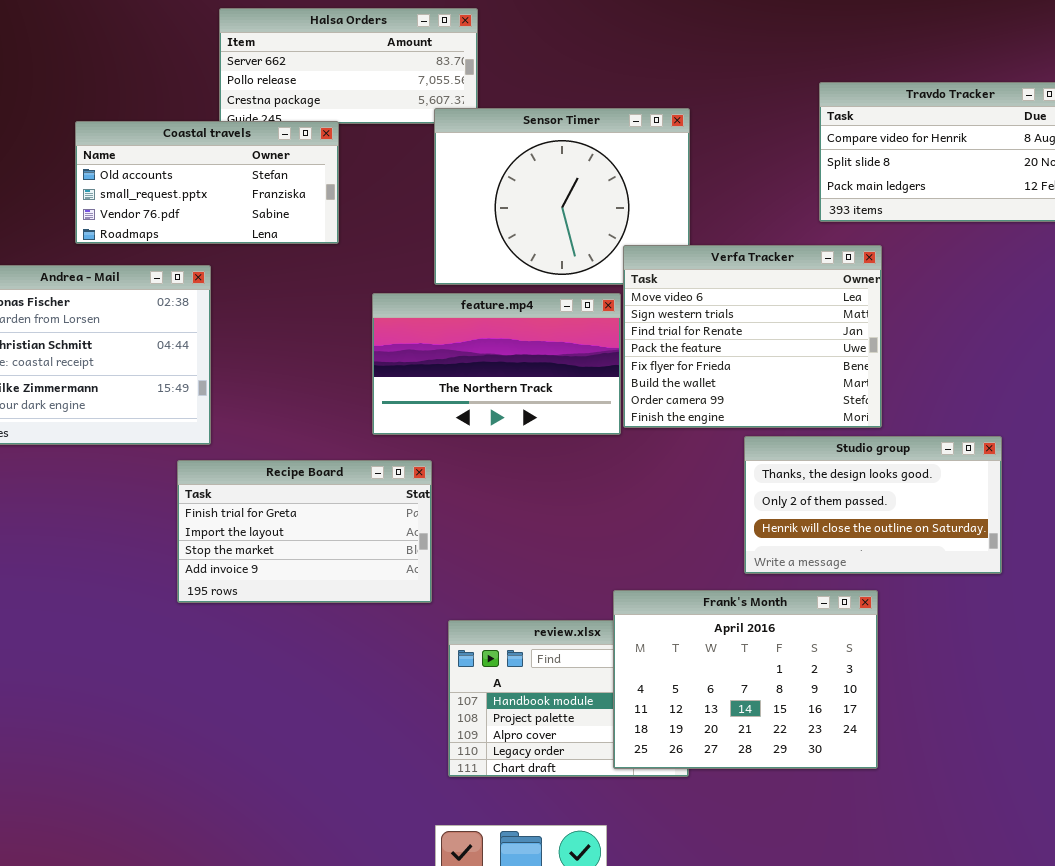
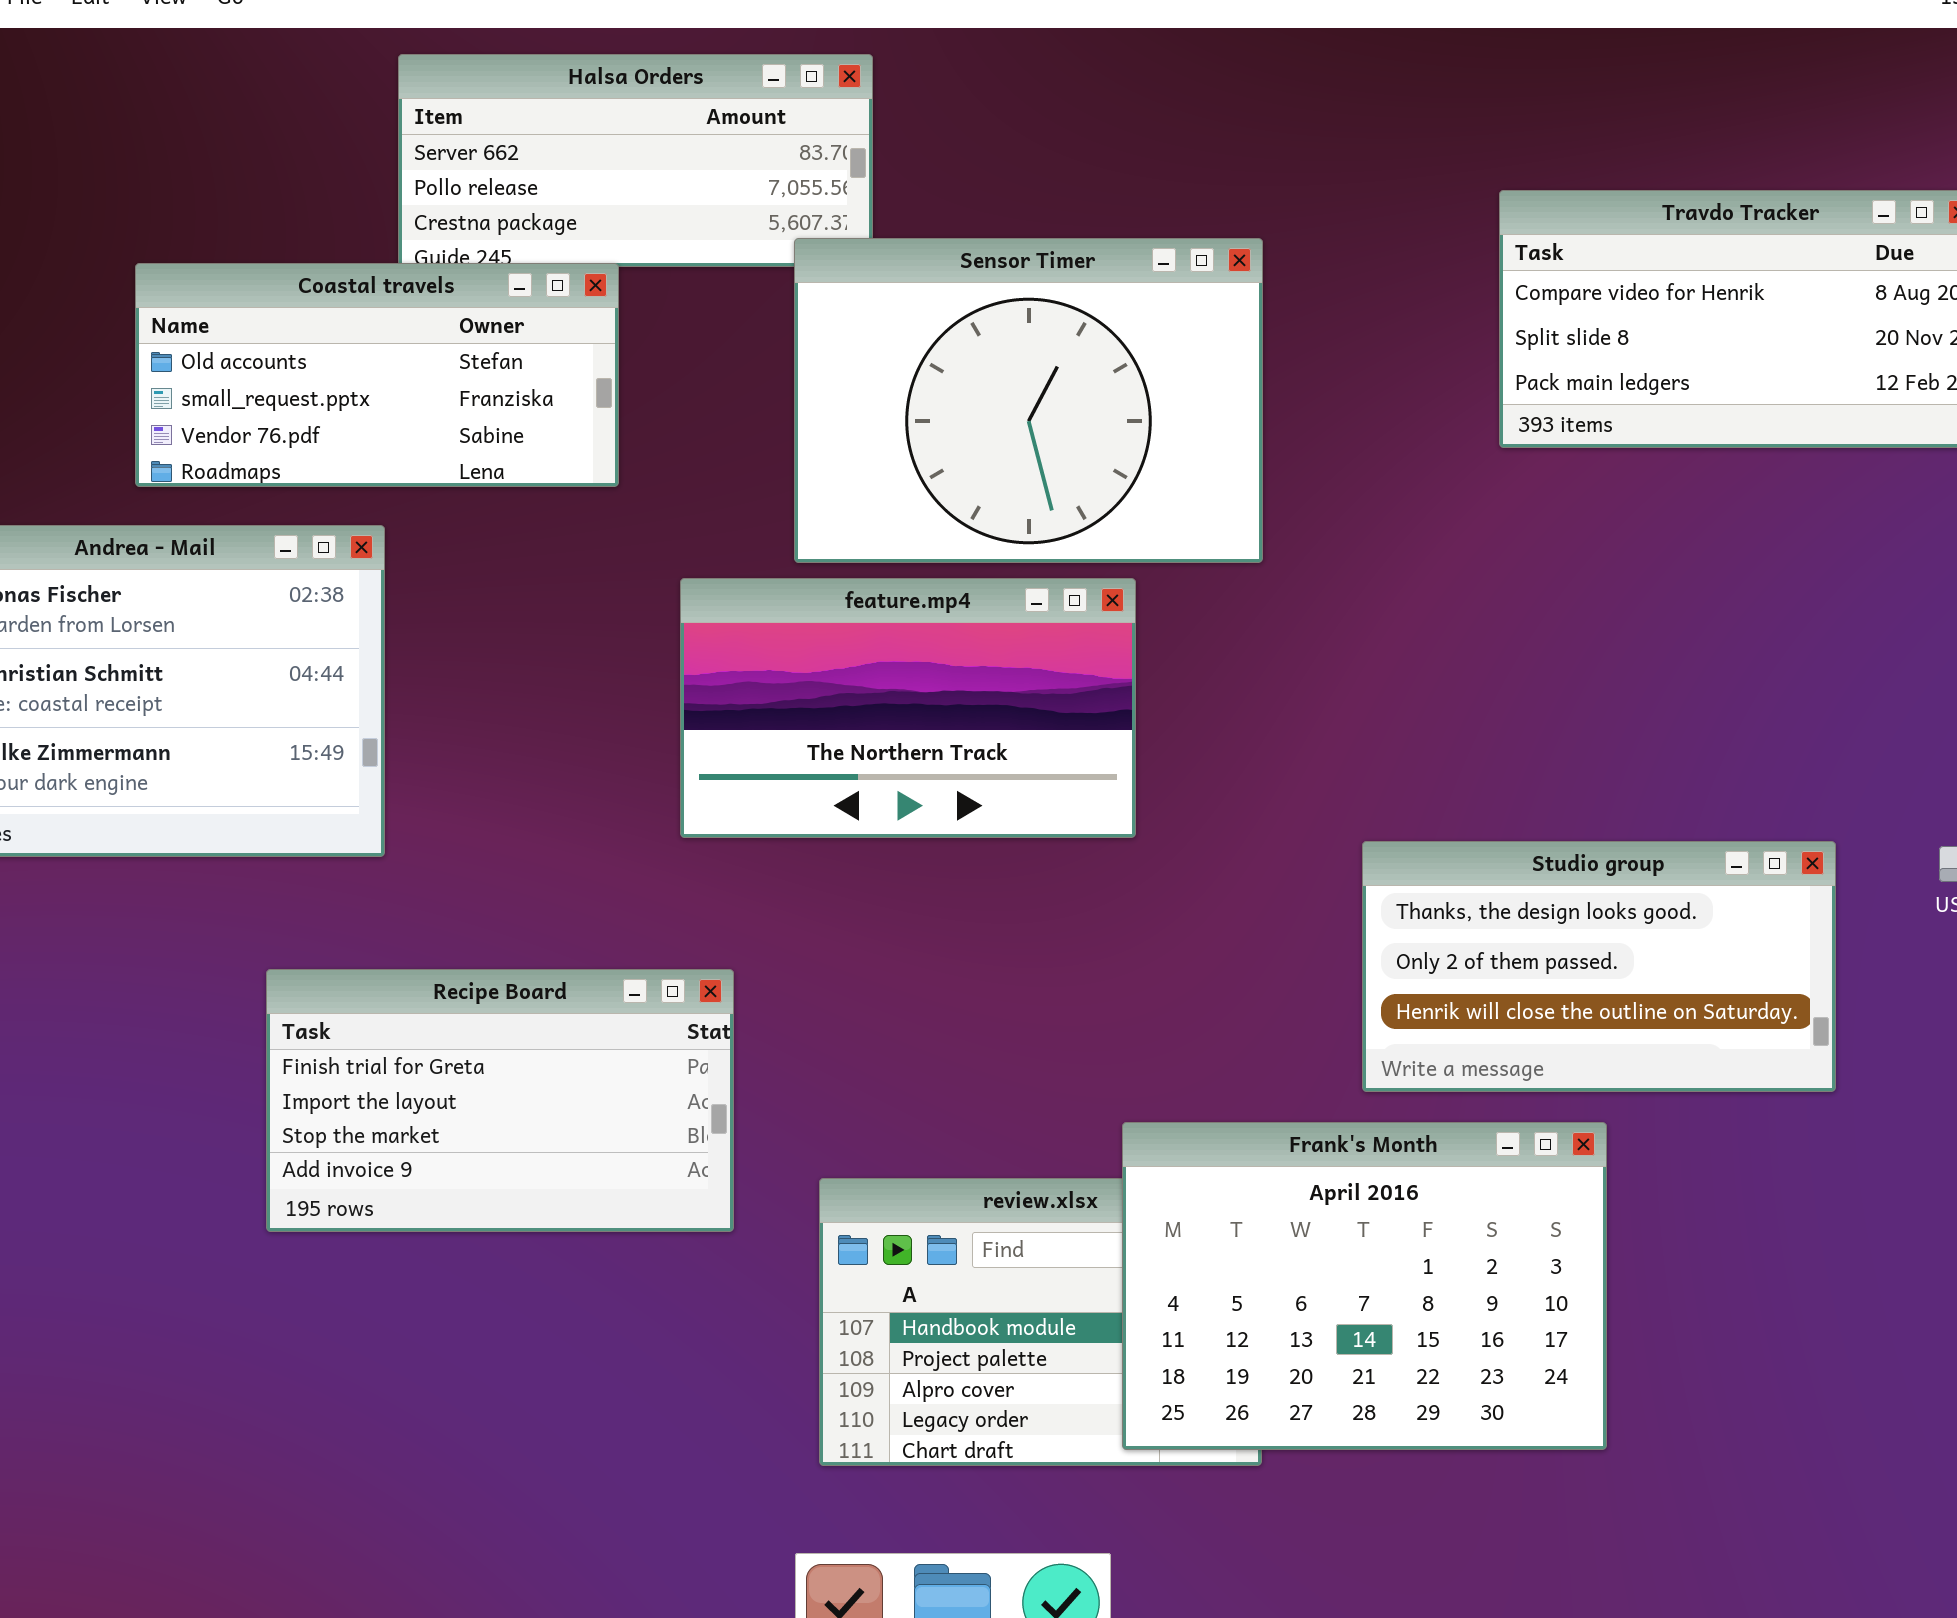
Verfa Tracker: [623,245,882,428] -> none, closed
Recipe Board: [177,460,432,603] -> [266,969,734,1232], moved

